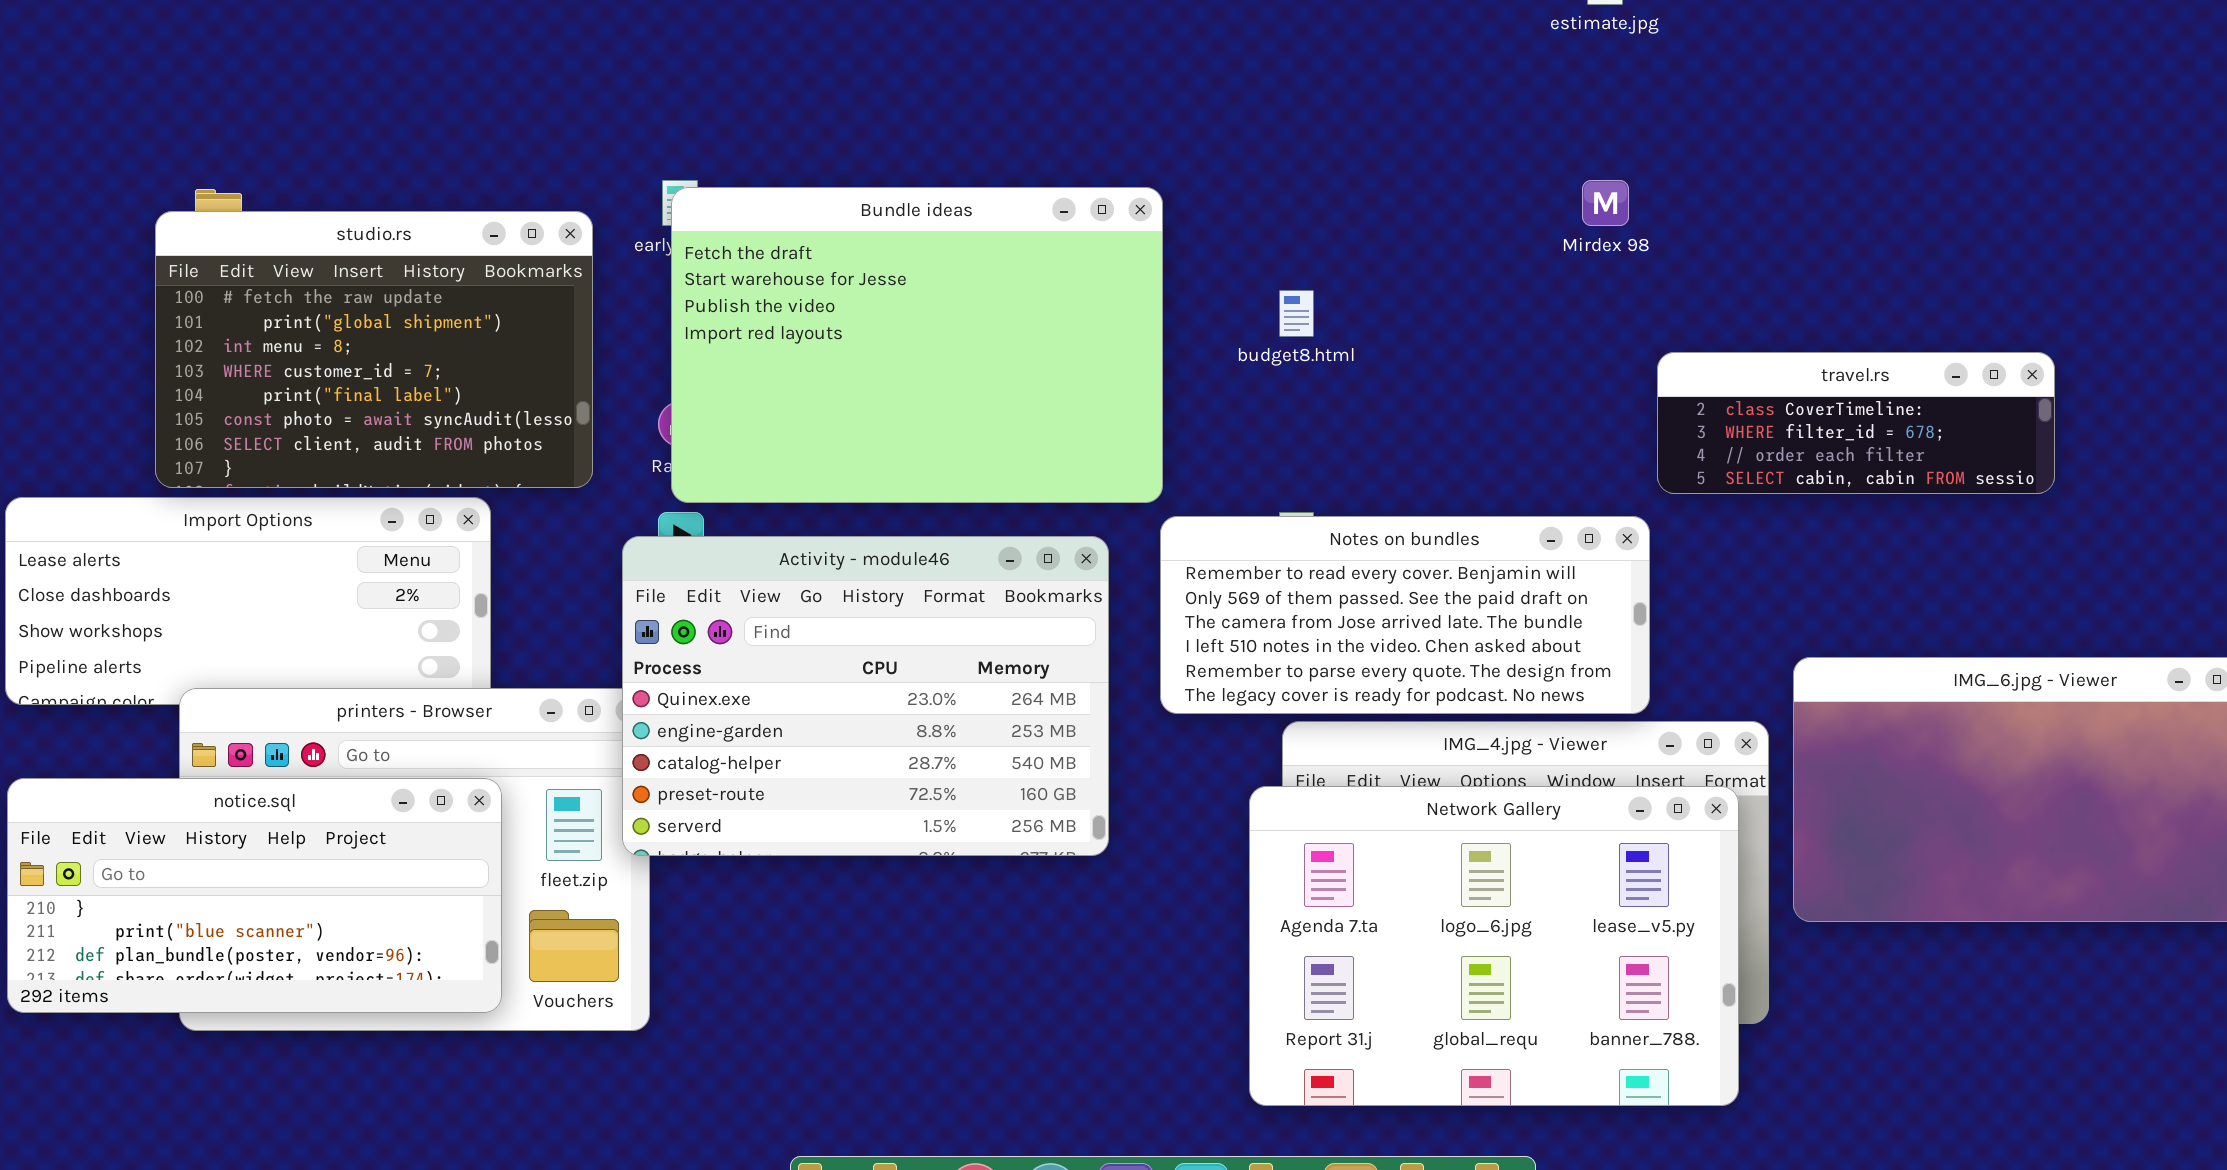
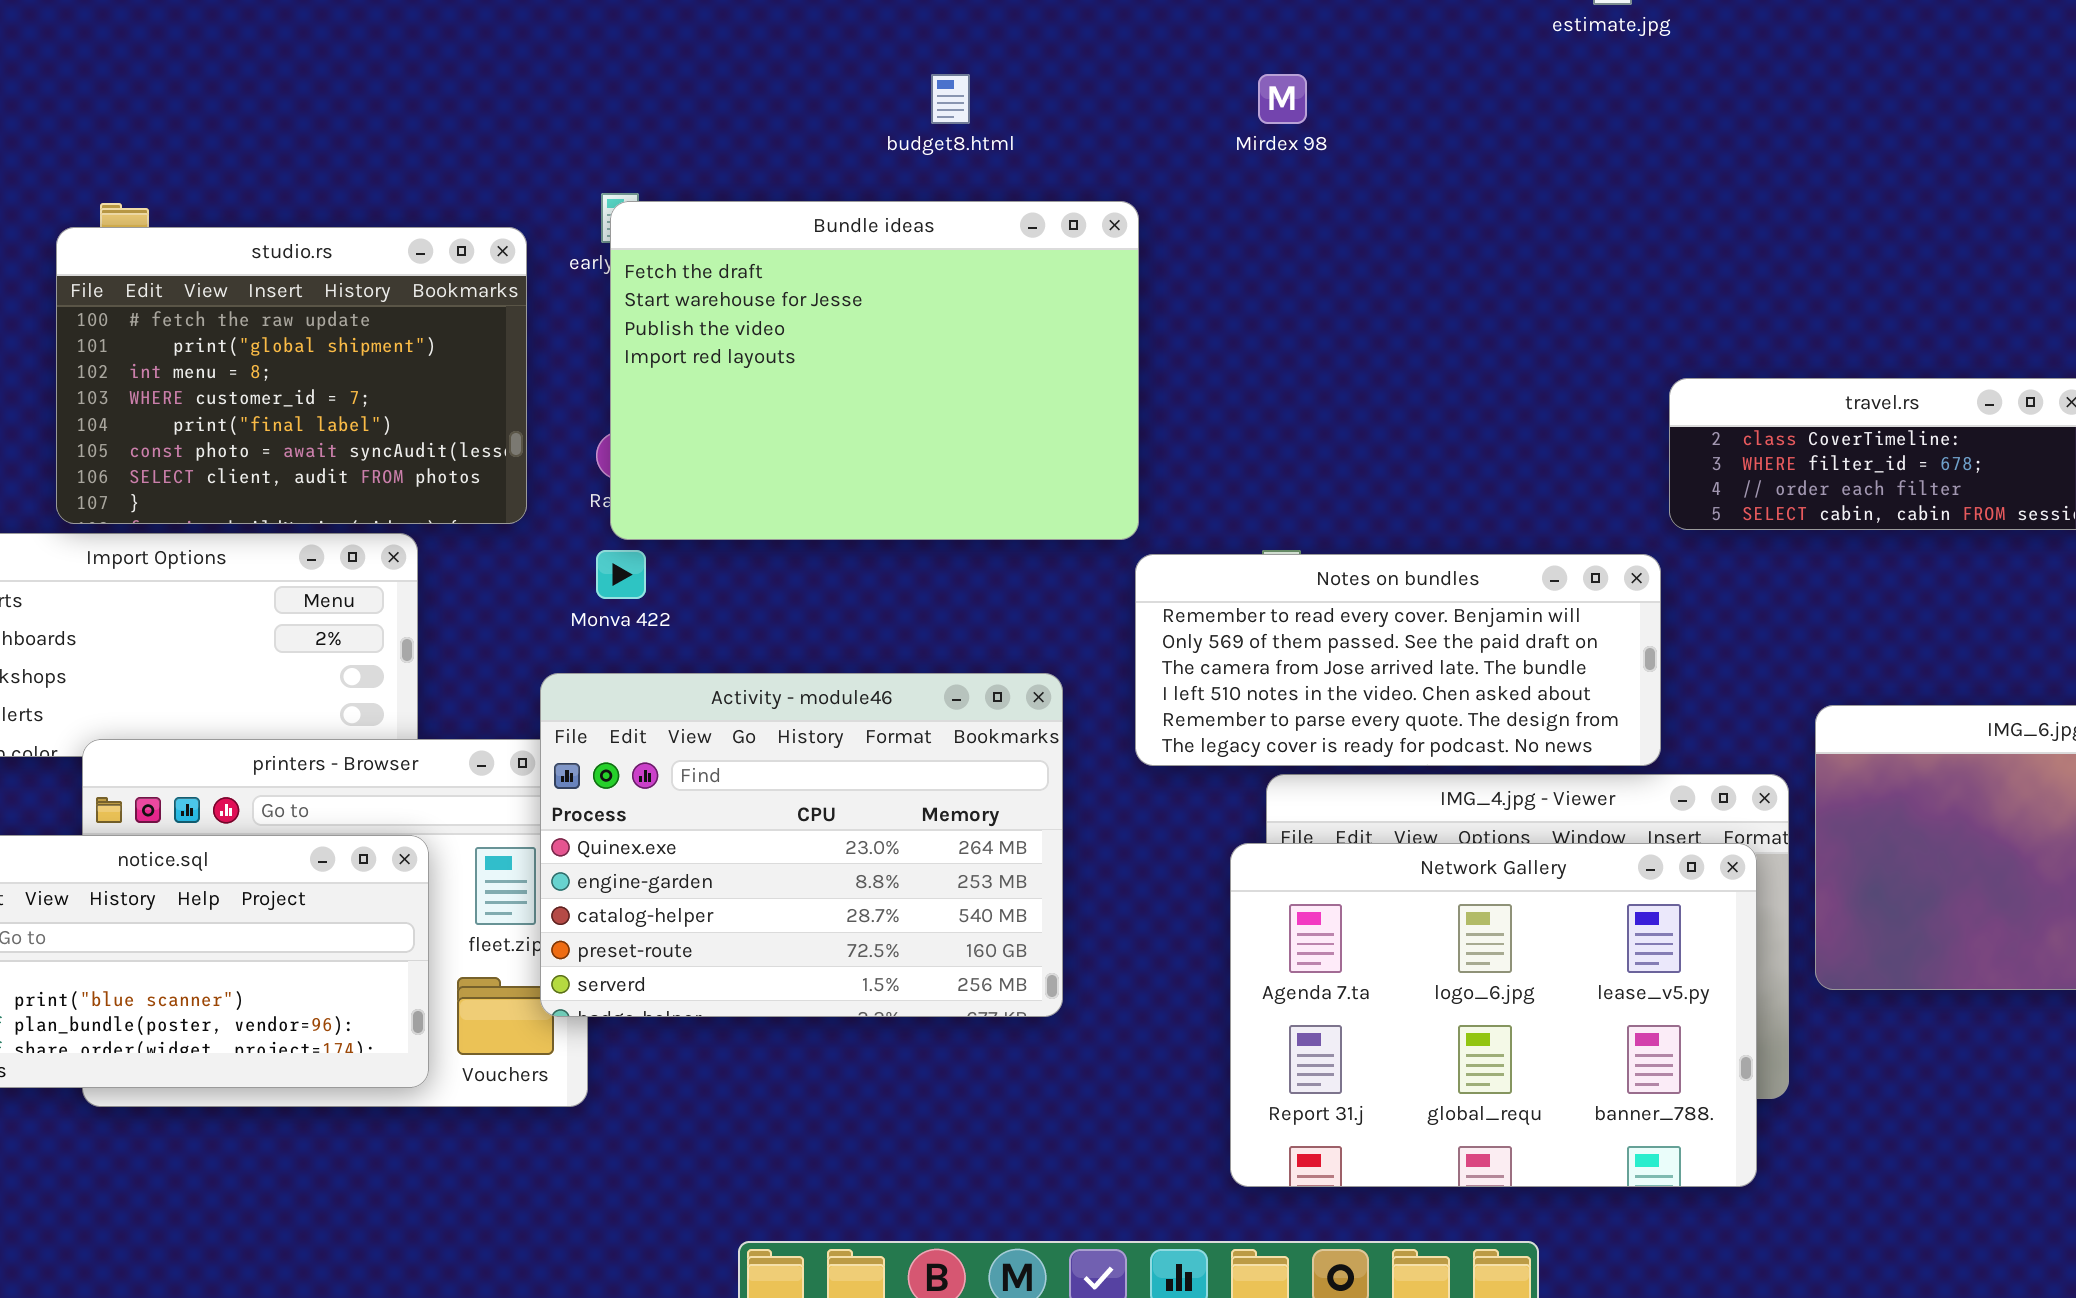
Mirdex 98: [1582,180,1629,226] -> [1258,74,1307,124], moved
budget8.html: [1279,290,1314,337] -> [931,74,970,124], moved
Activity - module46: [622,536,1109,856] -> [540,673,1063,1017], moved

